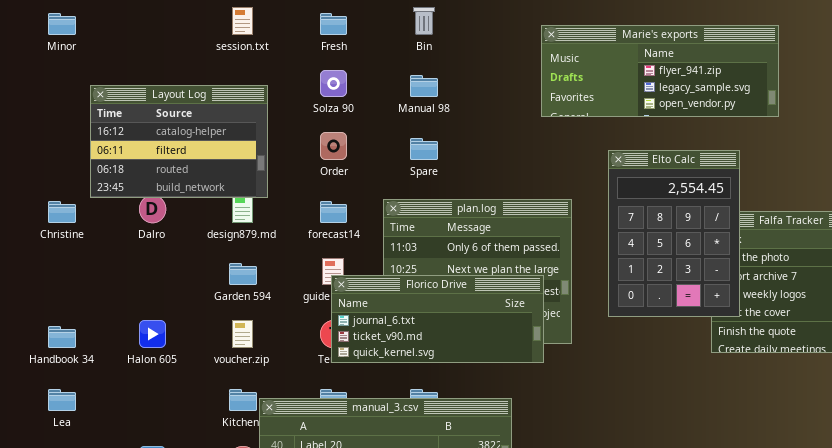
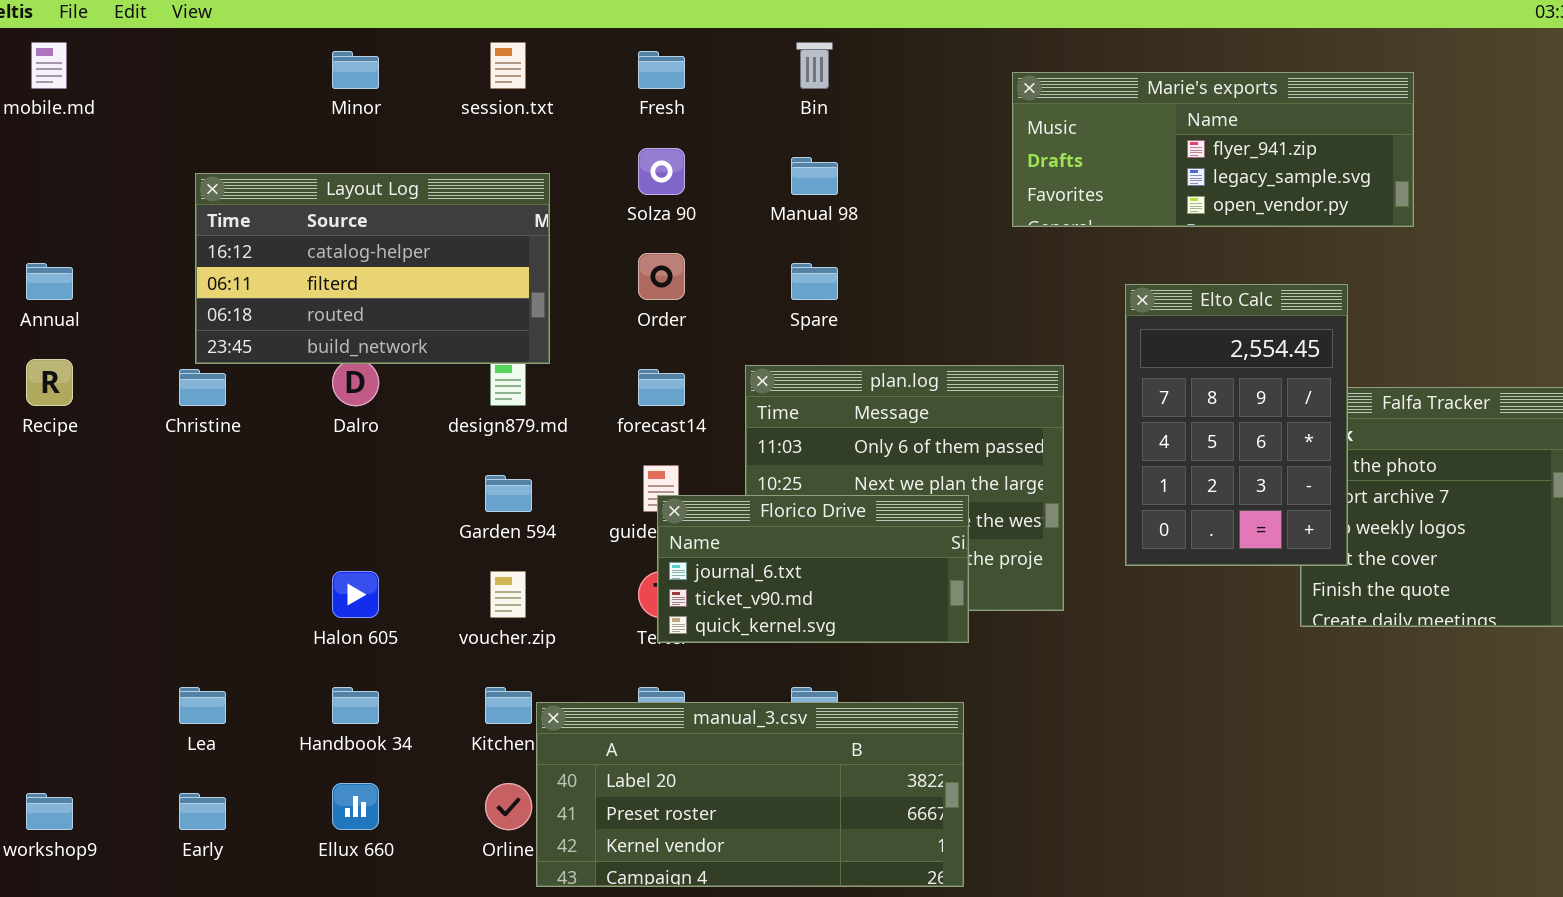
Minor: [48,13,76,35] -> [332,51,379,89], moved
Layout Log: [90,85,268,198] -> [195,173,550,364], resized
Florico Drive: [331,275,544,363] -> [657,495,969,643], resized
Handbook 34: [48,326,76,348] -> [332,687,379,724], moved

